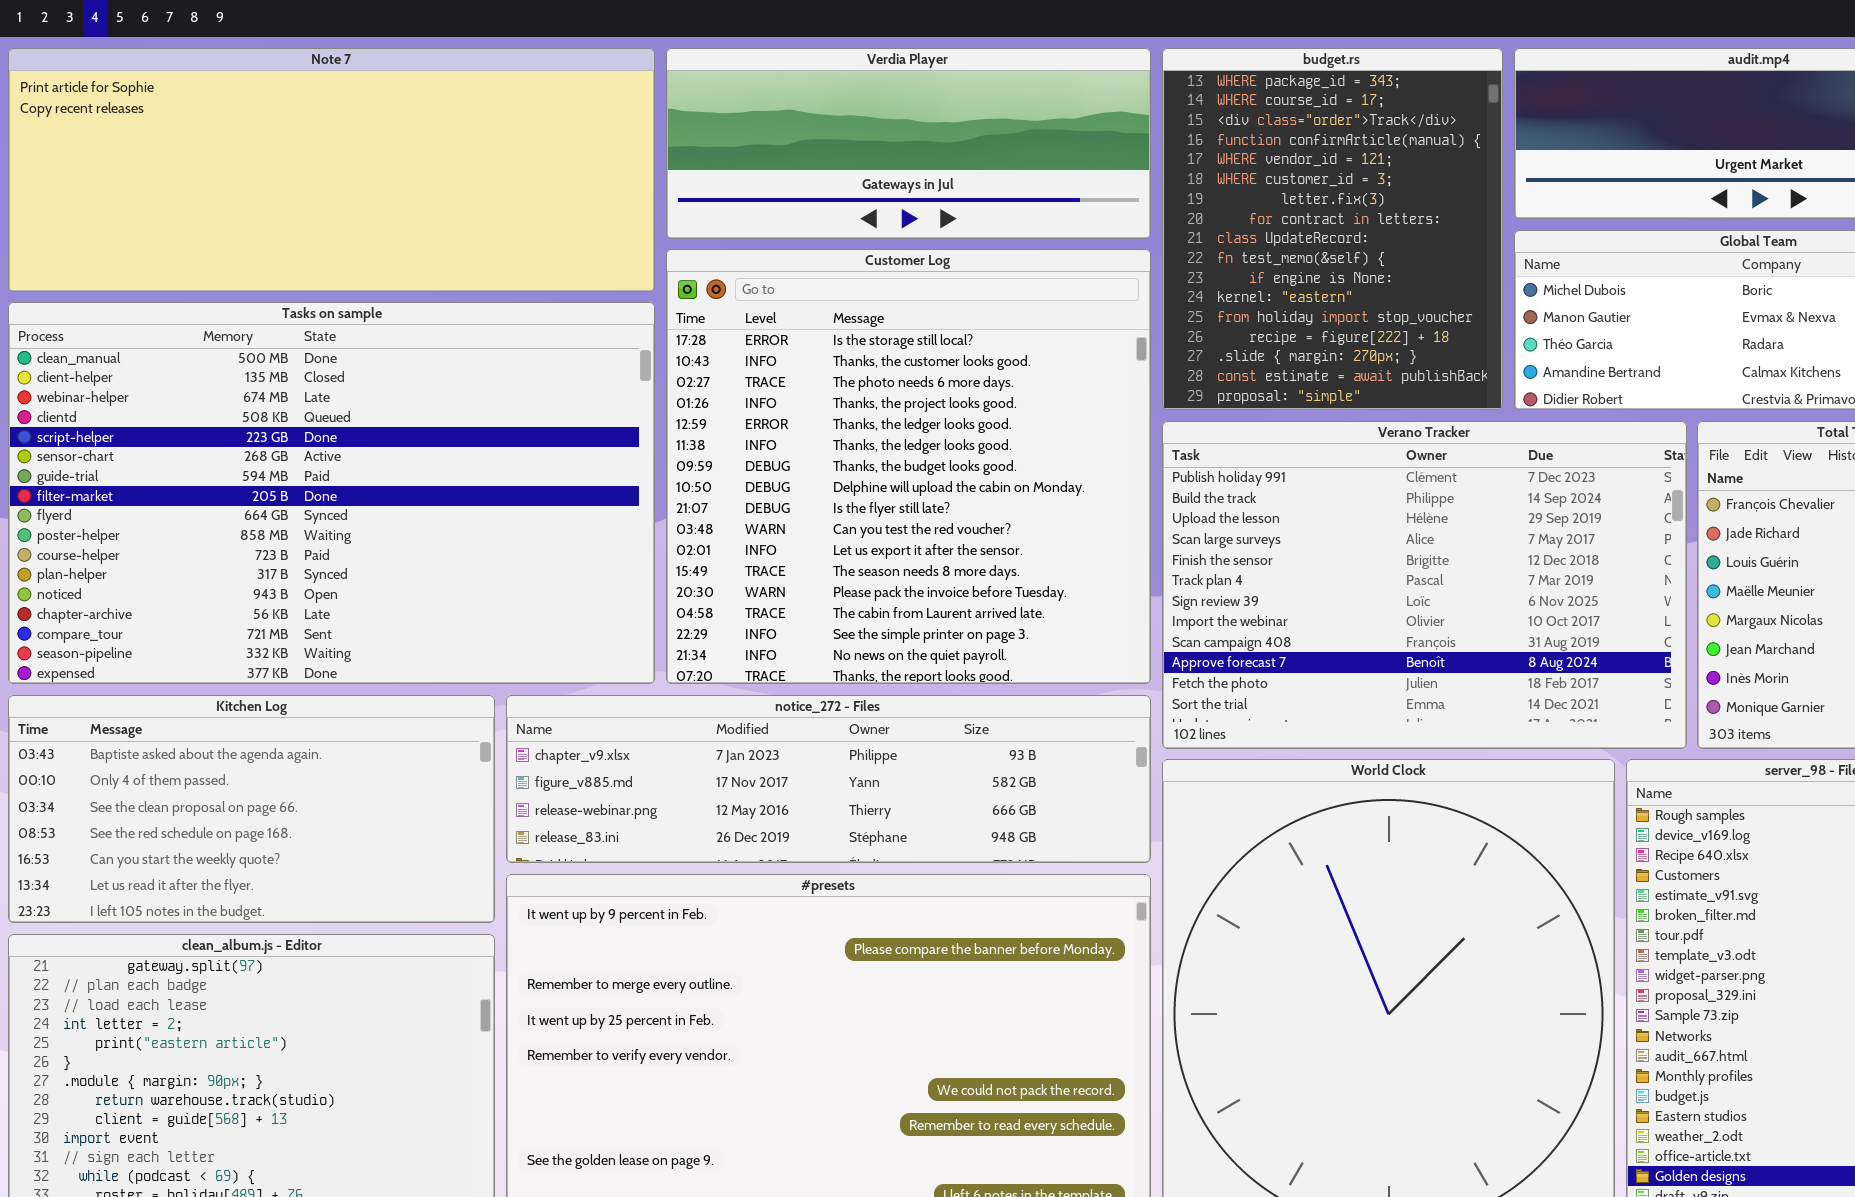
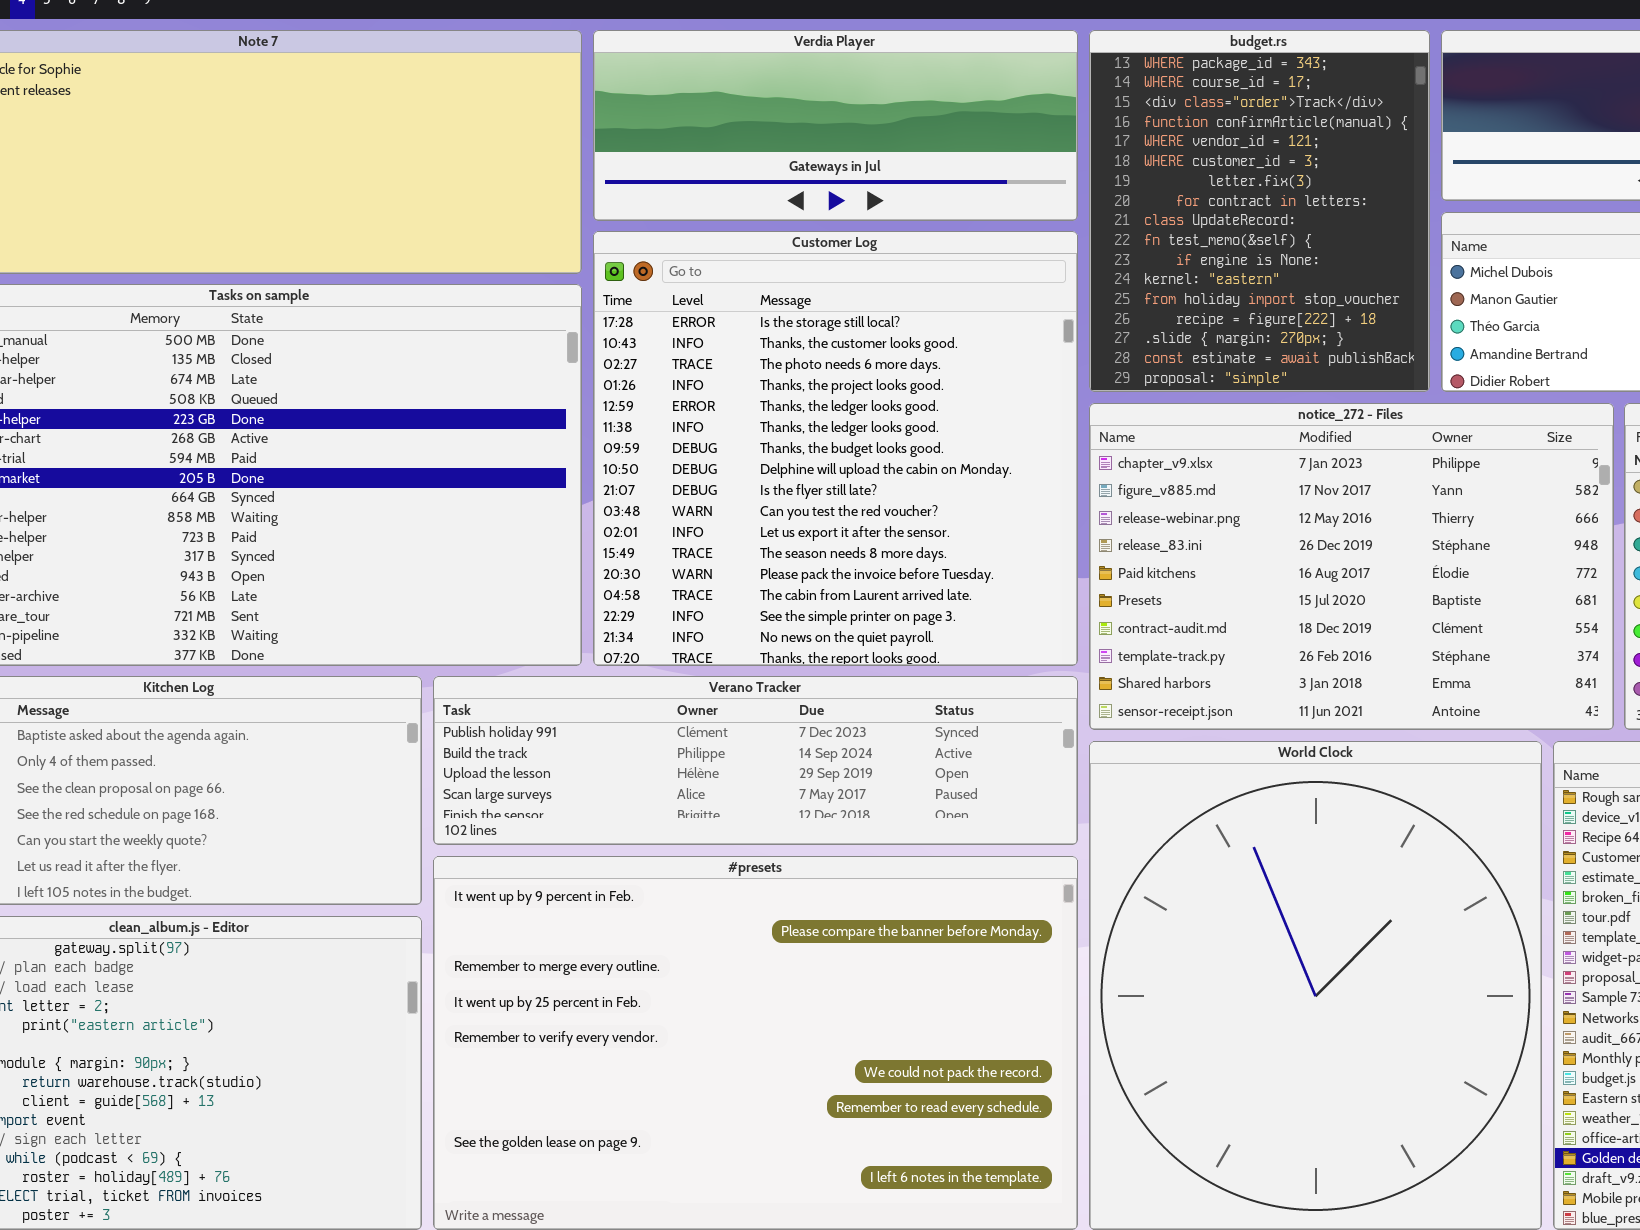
Verano Tracker: [1162,421,1687,749] -> [433,676,1078,845], moved, resized
notice_272 - Files: [506,695,1151,863] -> [1089,403,1614,730], moved, resized

